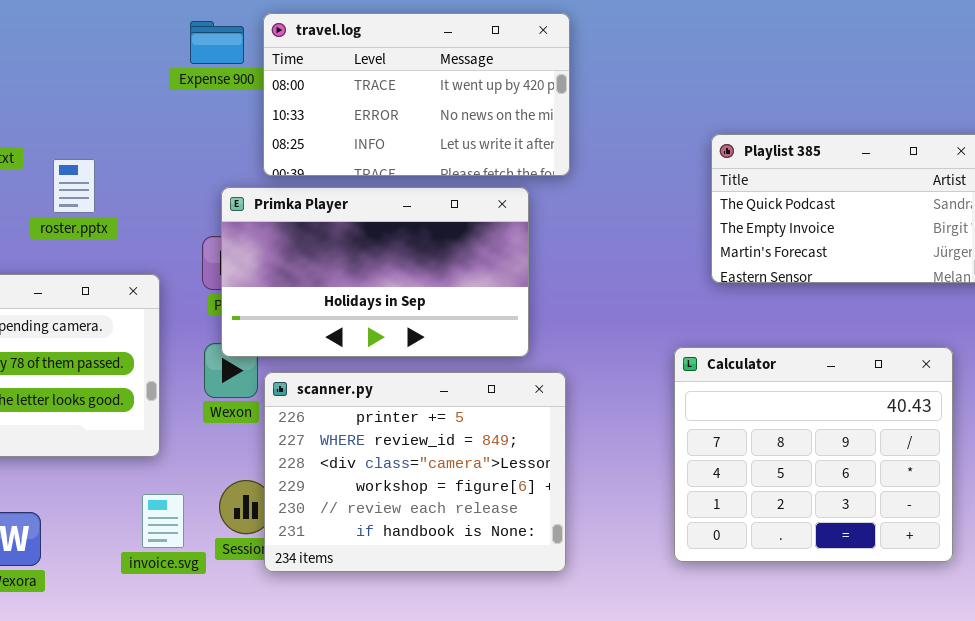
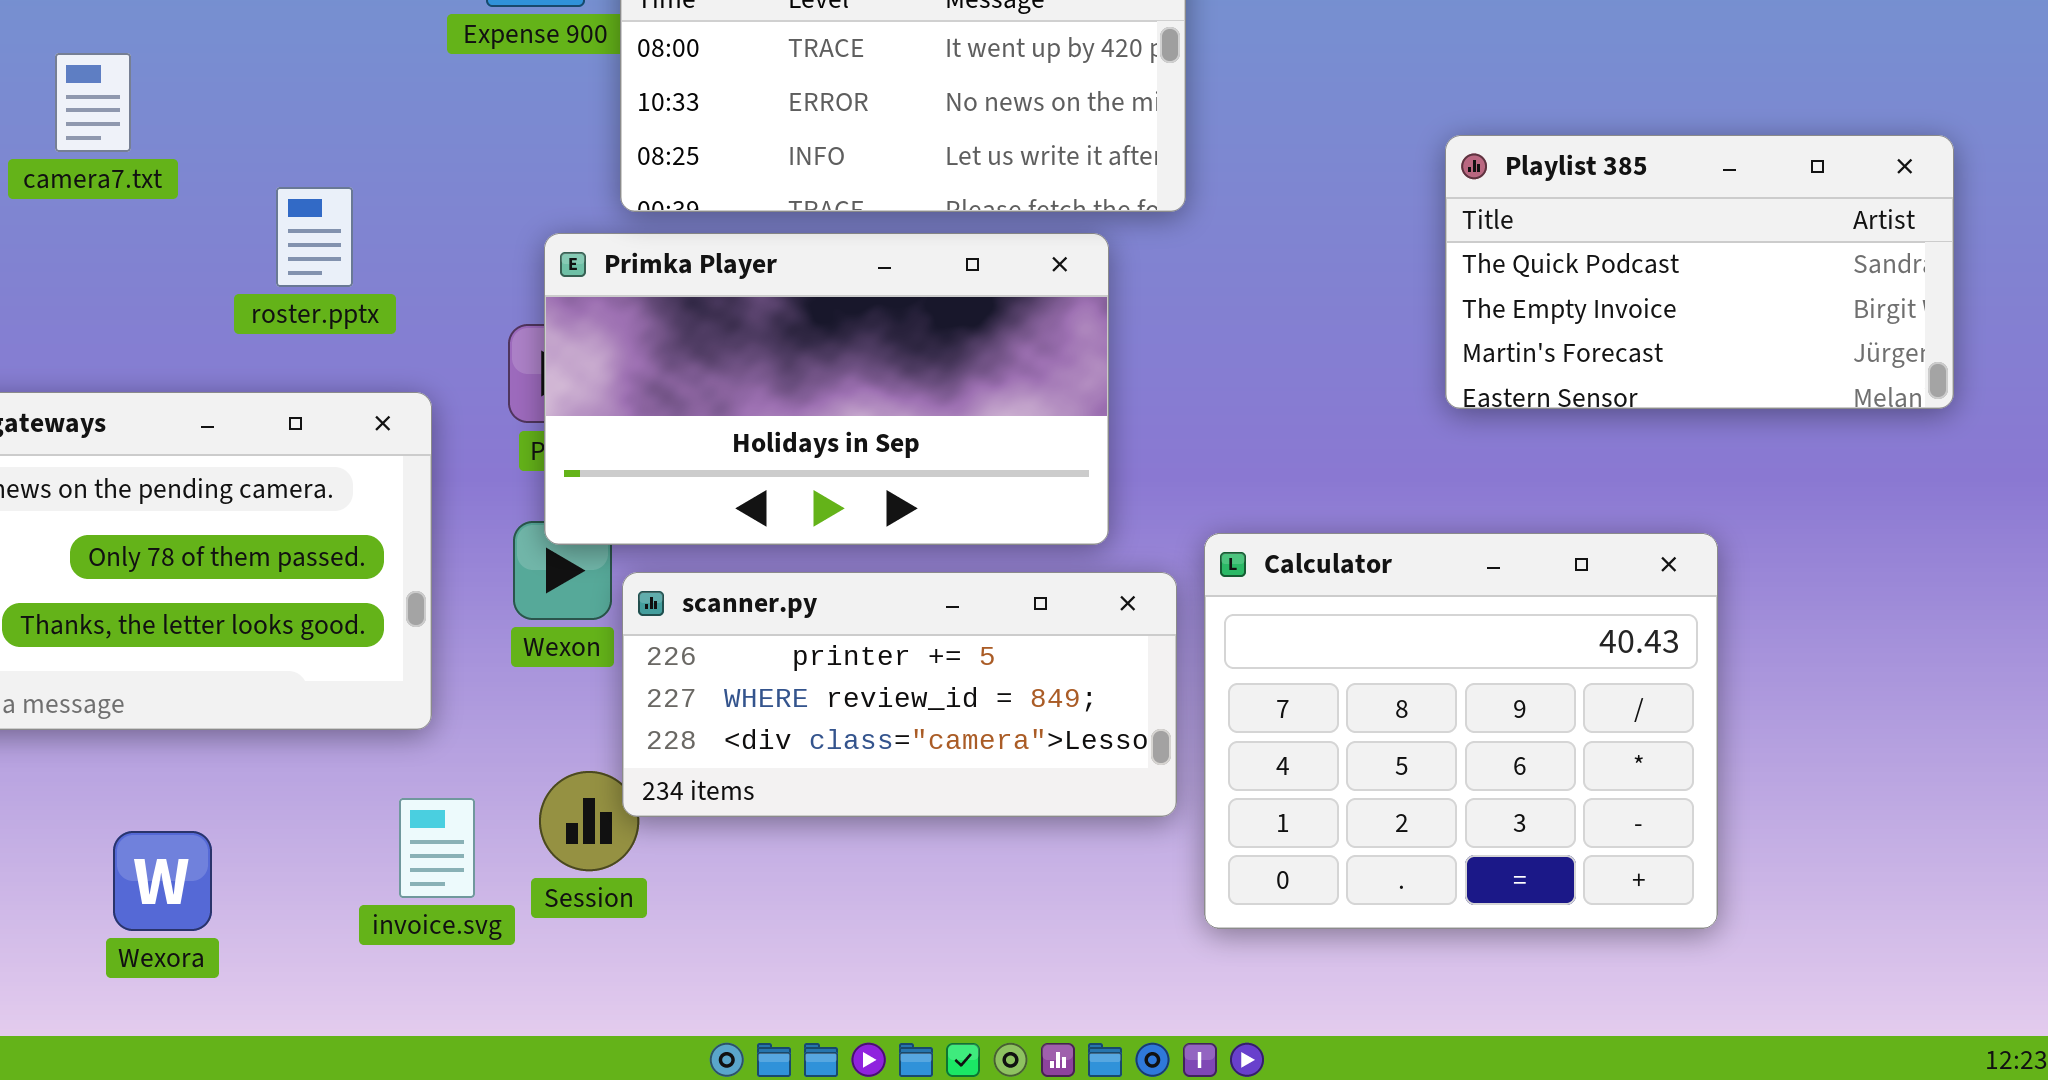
roster.pptx: [53,159,95,213] -> [276,187,353,287], moved
Calculator: [674,347,953,562] -> [1204,533,1718,929], moved
scanner.py: [264,372,566,572] -> [622,572,1177,817], resized

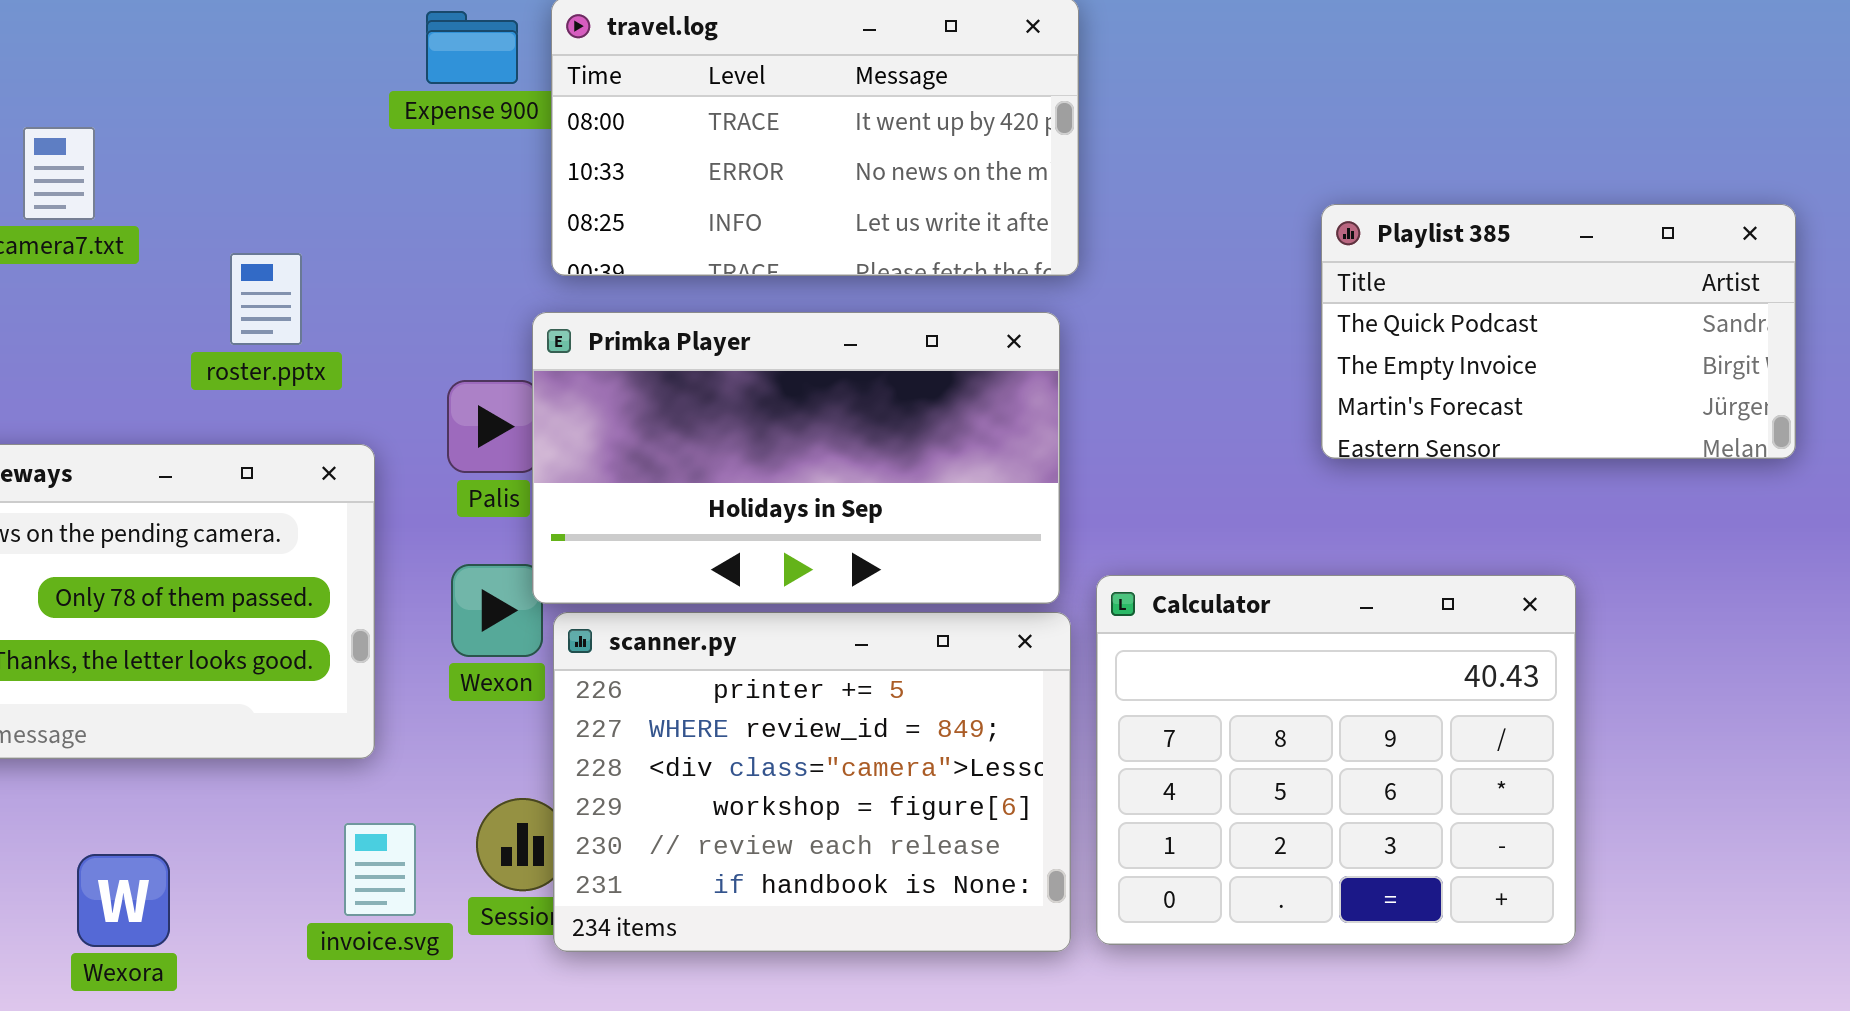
Primka Player: [544,233,1109,545] -> [532,312,1060,604], moved
scanner.py: [622,572,1177,817] -> [553,612,1071,952], resized

